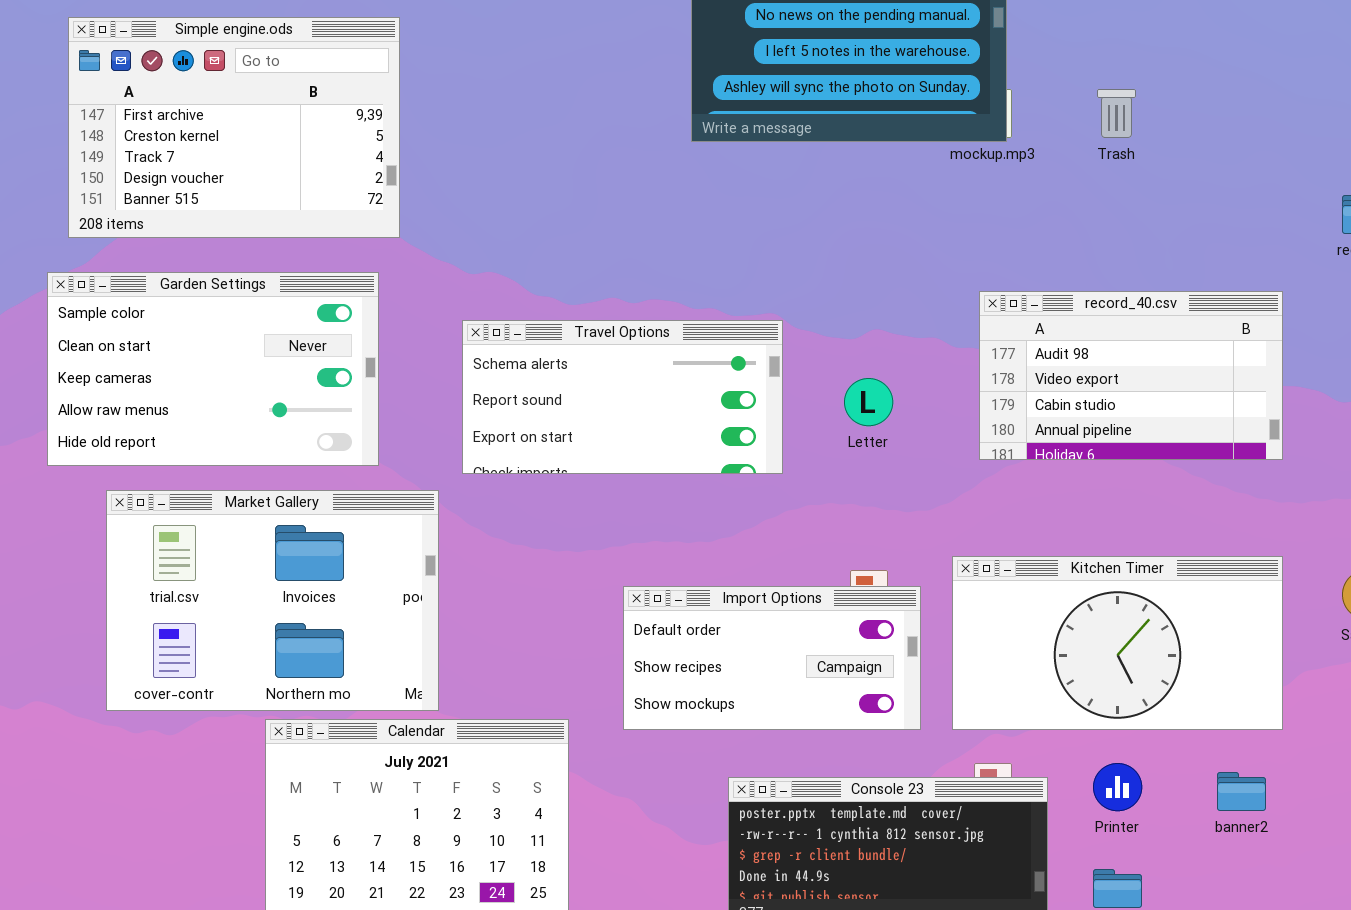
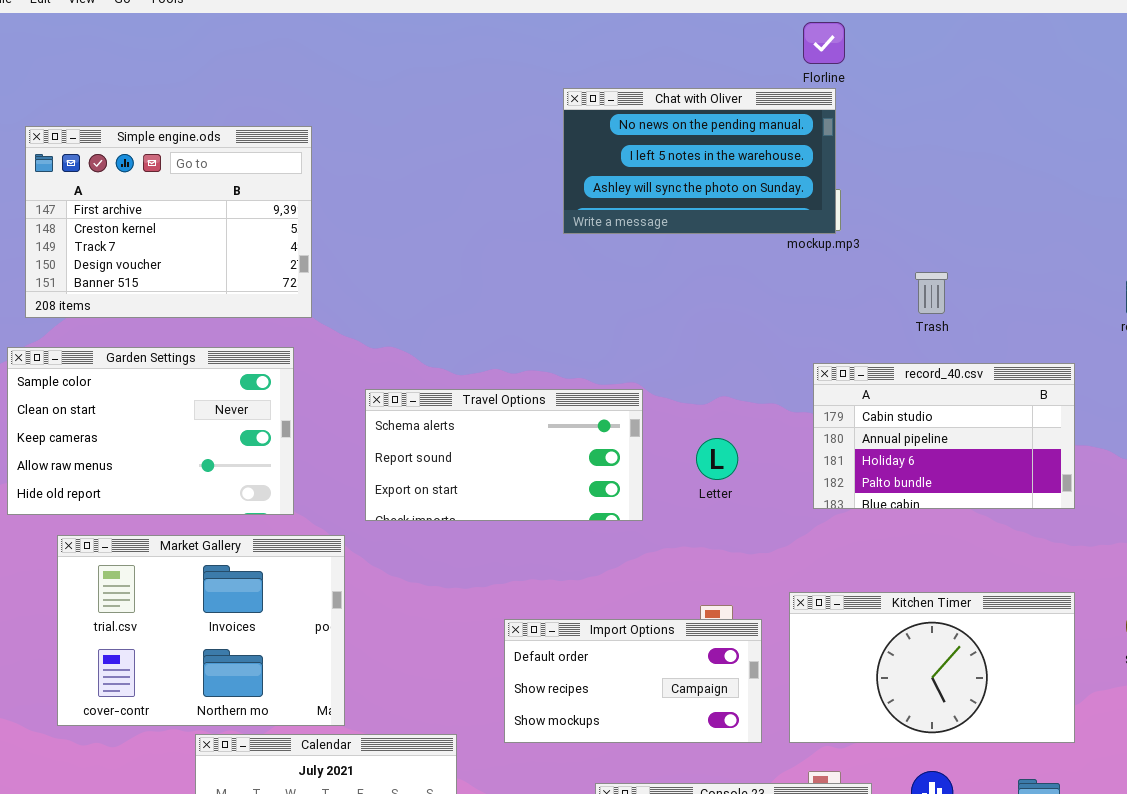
Trash: [1097,89,1136,138] -> [915,272,948,314], moved
record_40.csv: [979,291,1283,460] -> [813,363,1075,509], scrolled down 2 rows

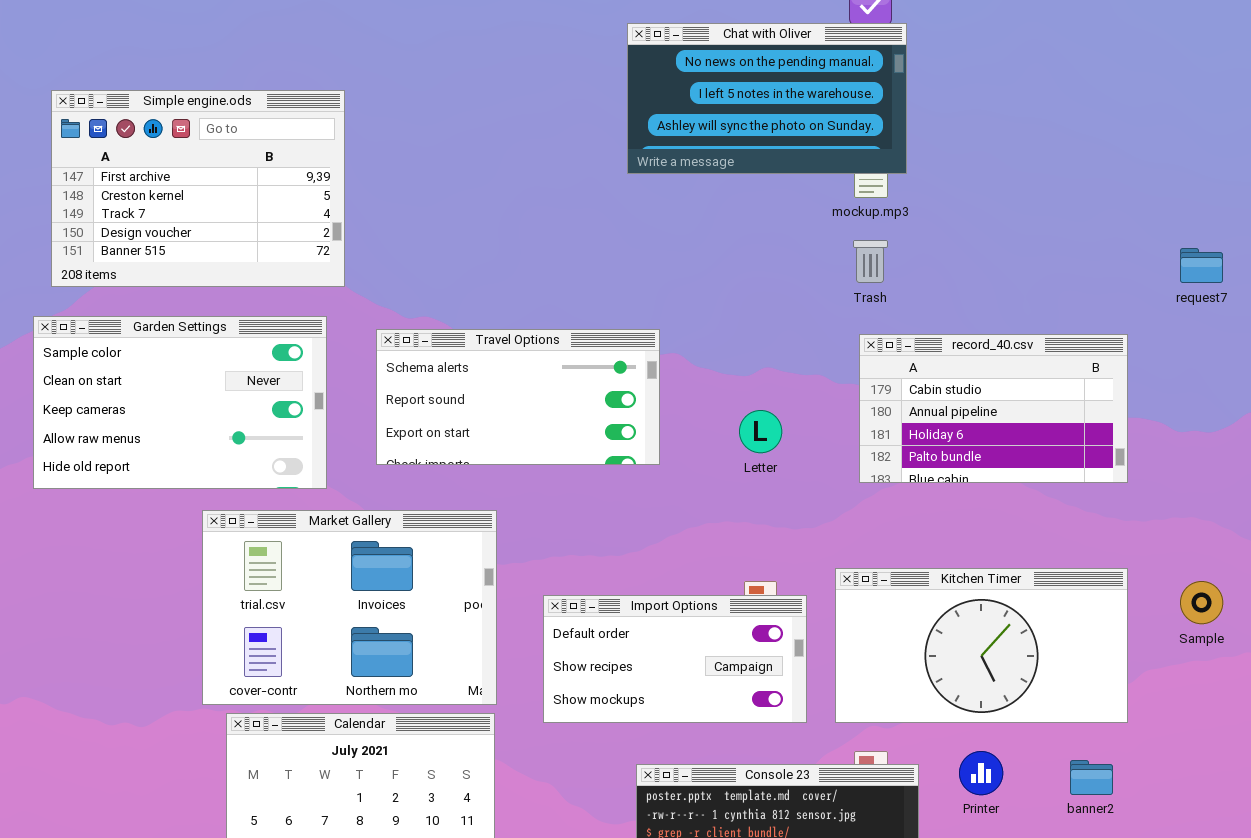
Chat with Oliver: [563,88,836,234] -> [627,23,907,174], moved
Trash: [915,272,948,314] -> [853,240,888,283], moved
Travel Options: [365,389,643,521] -> [376,329,660,465], moved
Market Gallery: [57,535,345,726] -> [202,510,497,705], moved

